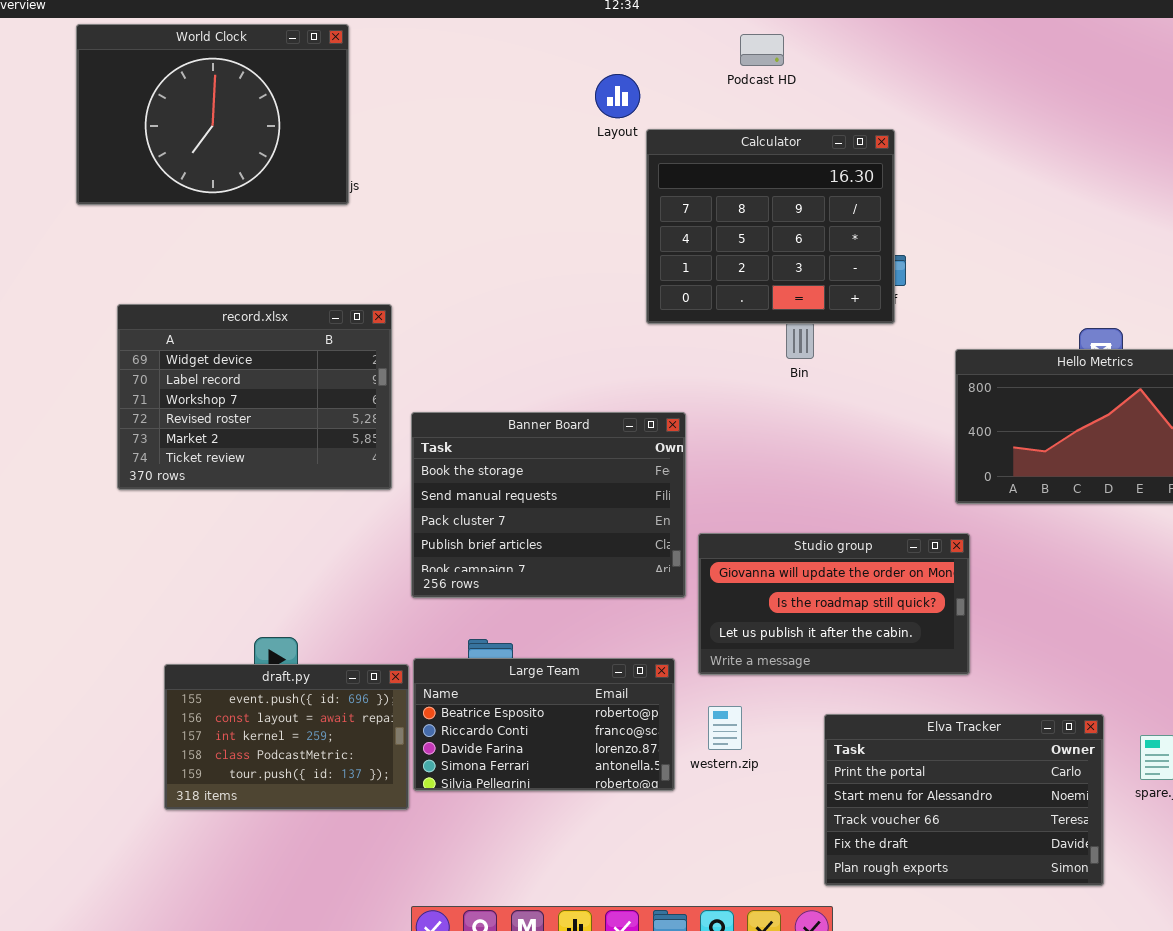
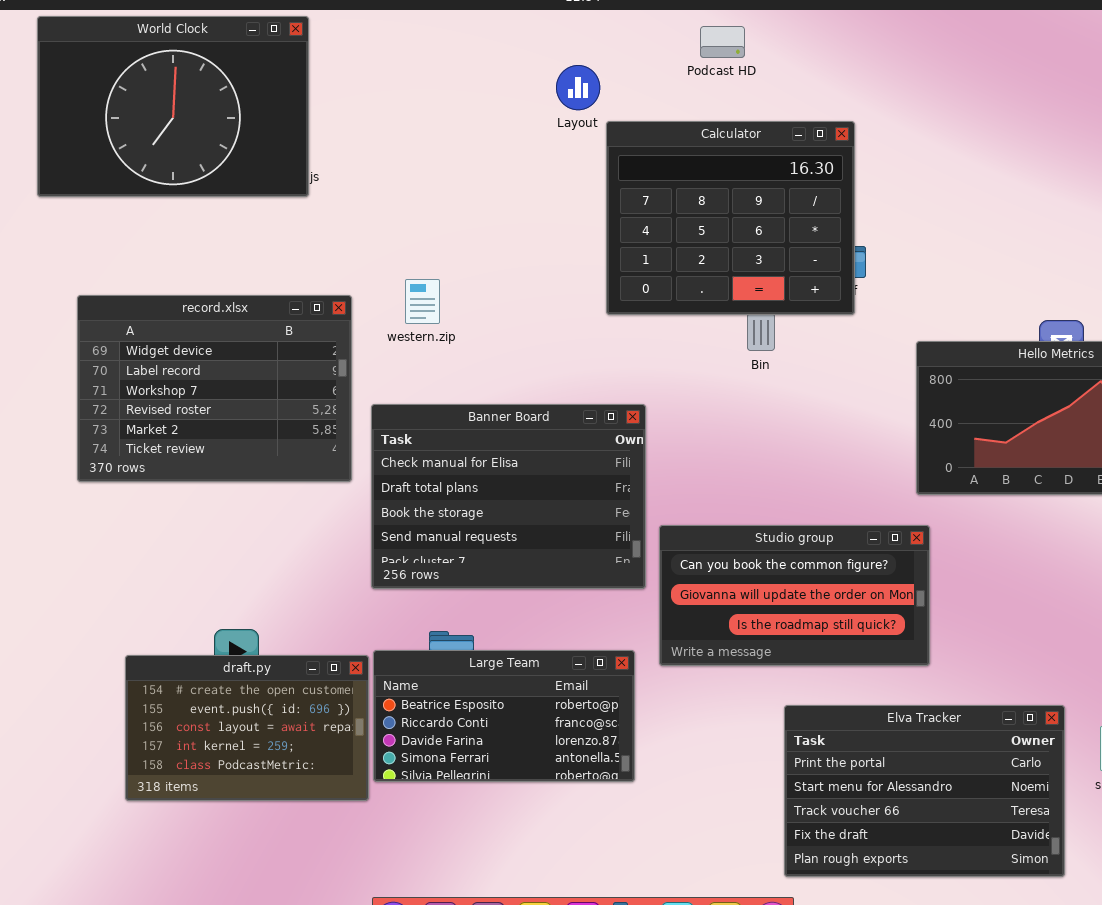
Banner Board: [411,412,686,598] -> [371,404,646,589], scrolled up 2 rows
Studio group: [698,533,970,675] -> [659,525,930,666], scrolled up 1 row
draft.py: [164,664,409,810] -> [125,655,369,801], scrolled up 1 row
western.zip: [708,706,742,750] -> [405,279,440,324], moved

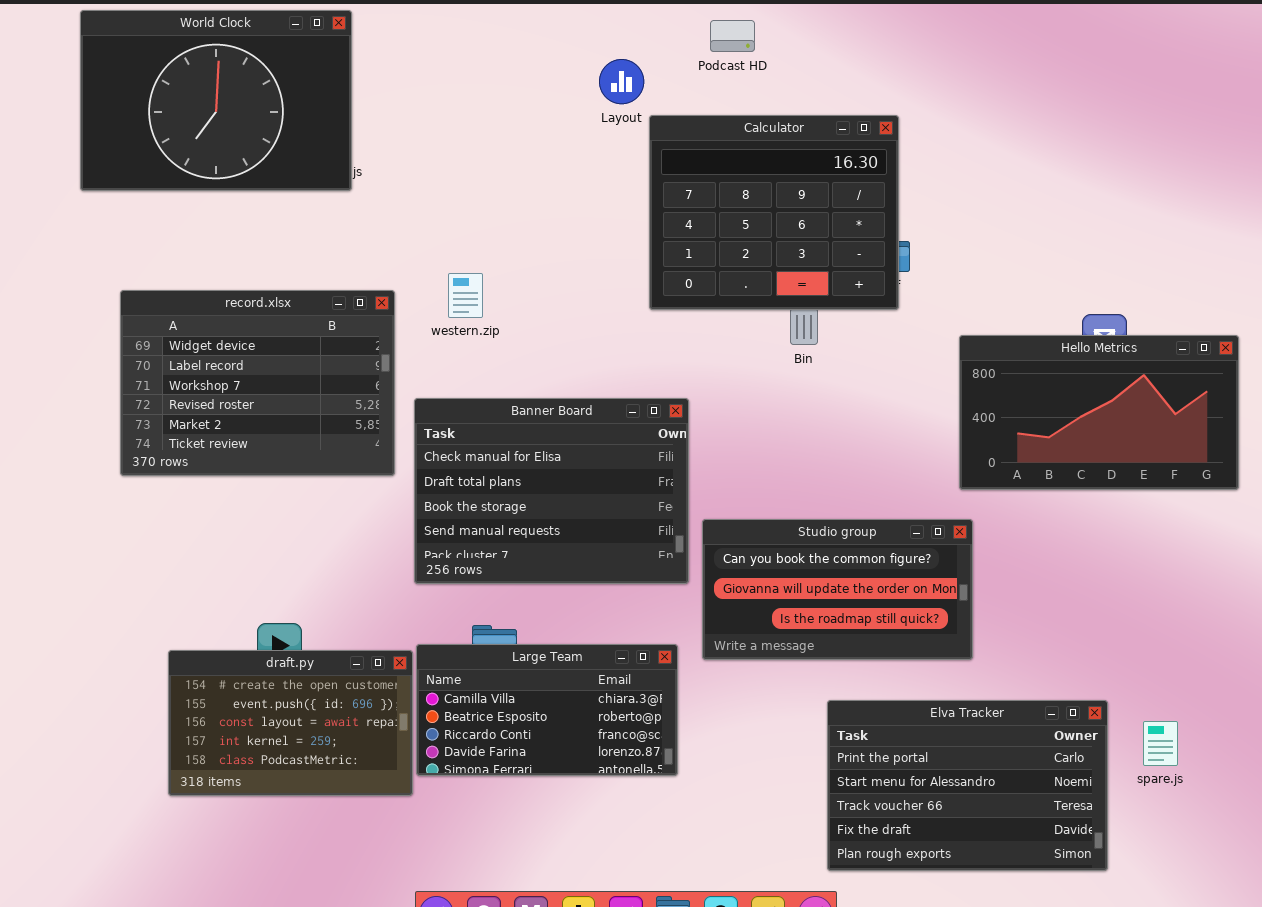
Podcast HD: [700,26,745,58] -> [710,20,755,52], moved
Large Team: [373,650,635,782] -> [416,644,678,776], scrolled up 1 row

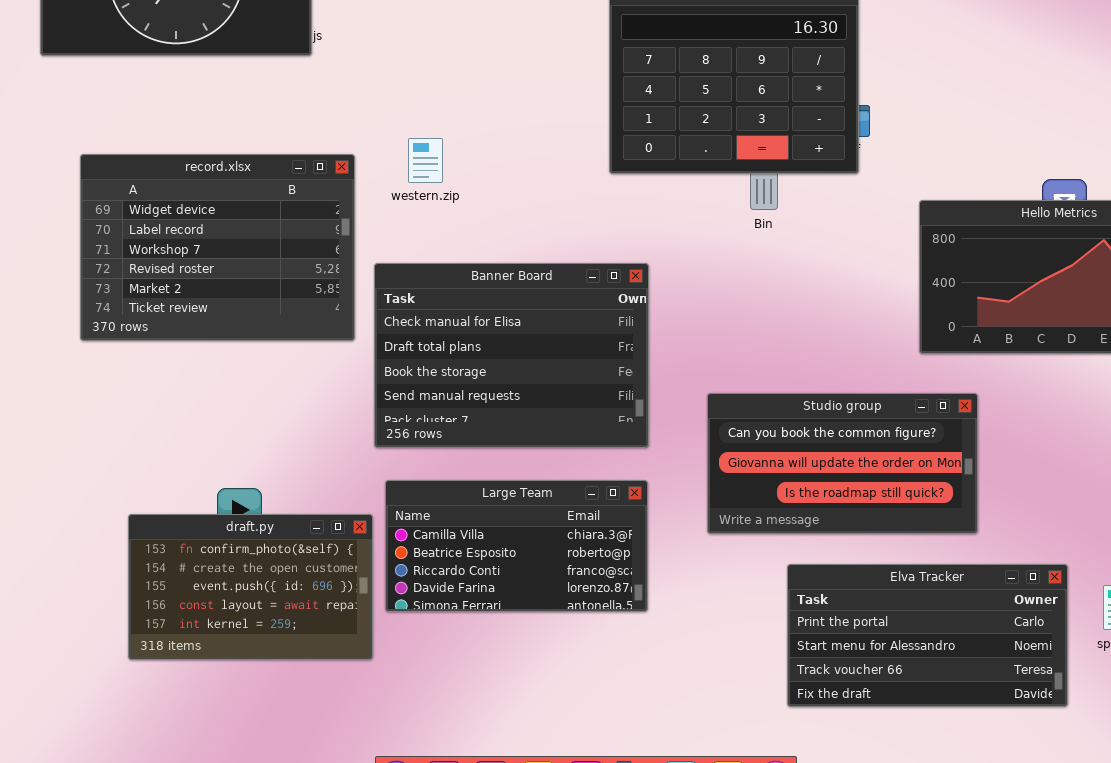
Studio group: [702,519,973,660] -> [707,393,978,534], moved
Large Team: [416,644,678,776] -> [385,480,648,612], moved
draft.py: [168,650,413,796] -> [128,514,373,660], scrolled up 1 row
Elva Tracker: [827,700,1108,871] -> [787,564,1068,707], resized

